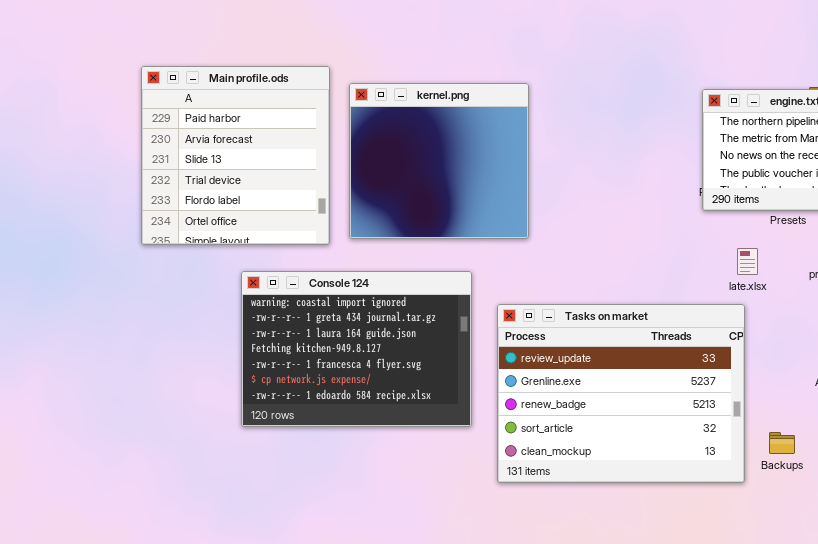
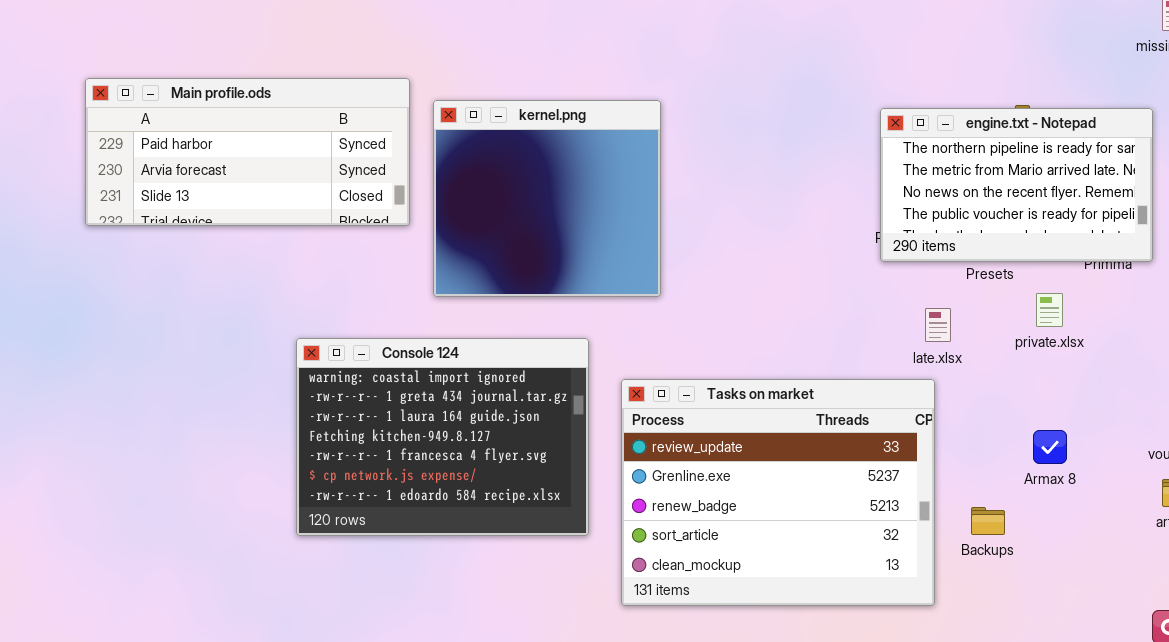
Main profile.ods: [141,66,330,245] -> [85,78,410,226], resized
Backups: [769,432,795,454] -> [971,507,1005,535], moved

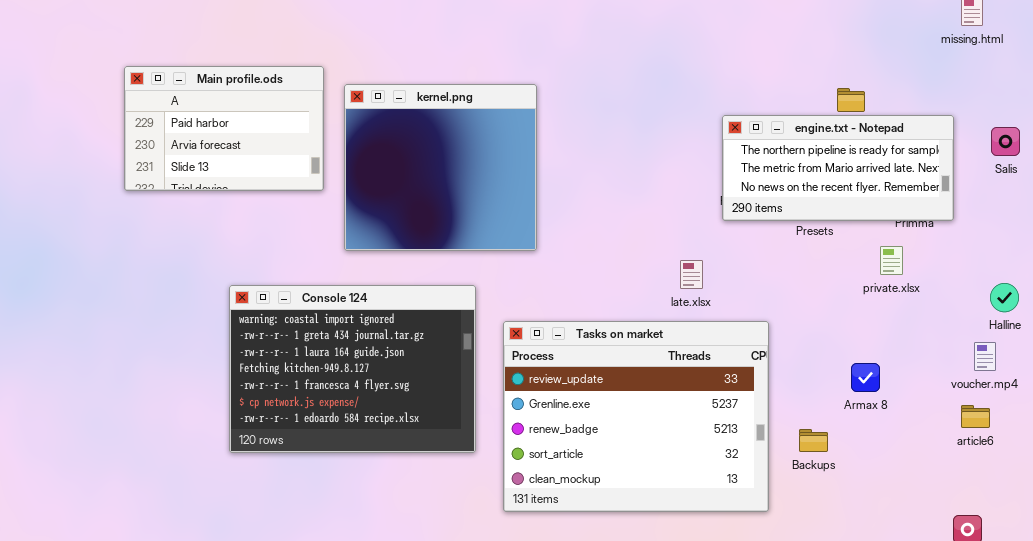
Main profile.ods: [85,78,410,226] -> [124,66,324,191], resized
engine.txt - Notepad: [880,108,1153,262] -> [722,115,954,221], resized
private.xlsx: [1036,293,1063,327] -> [880,246,903,275], moved
late.xlsx: [925,308,951,342] -> [680,260,703,289], moved

